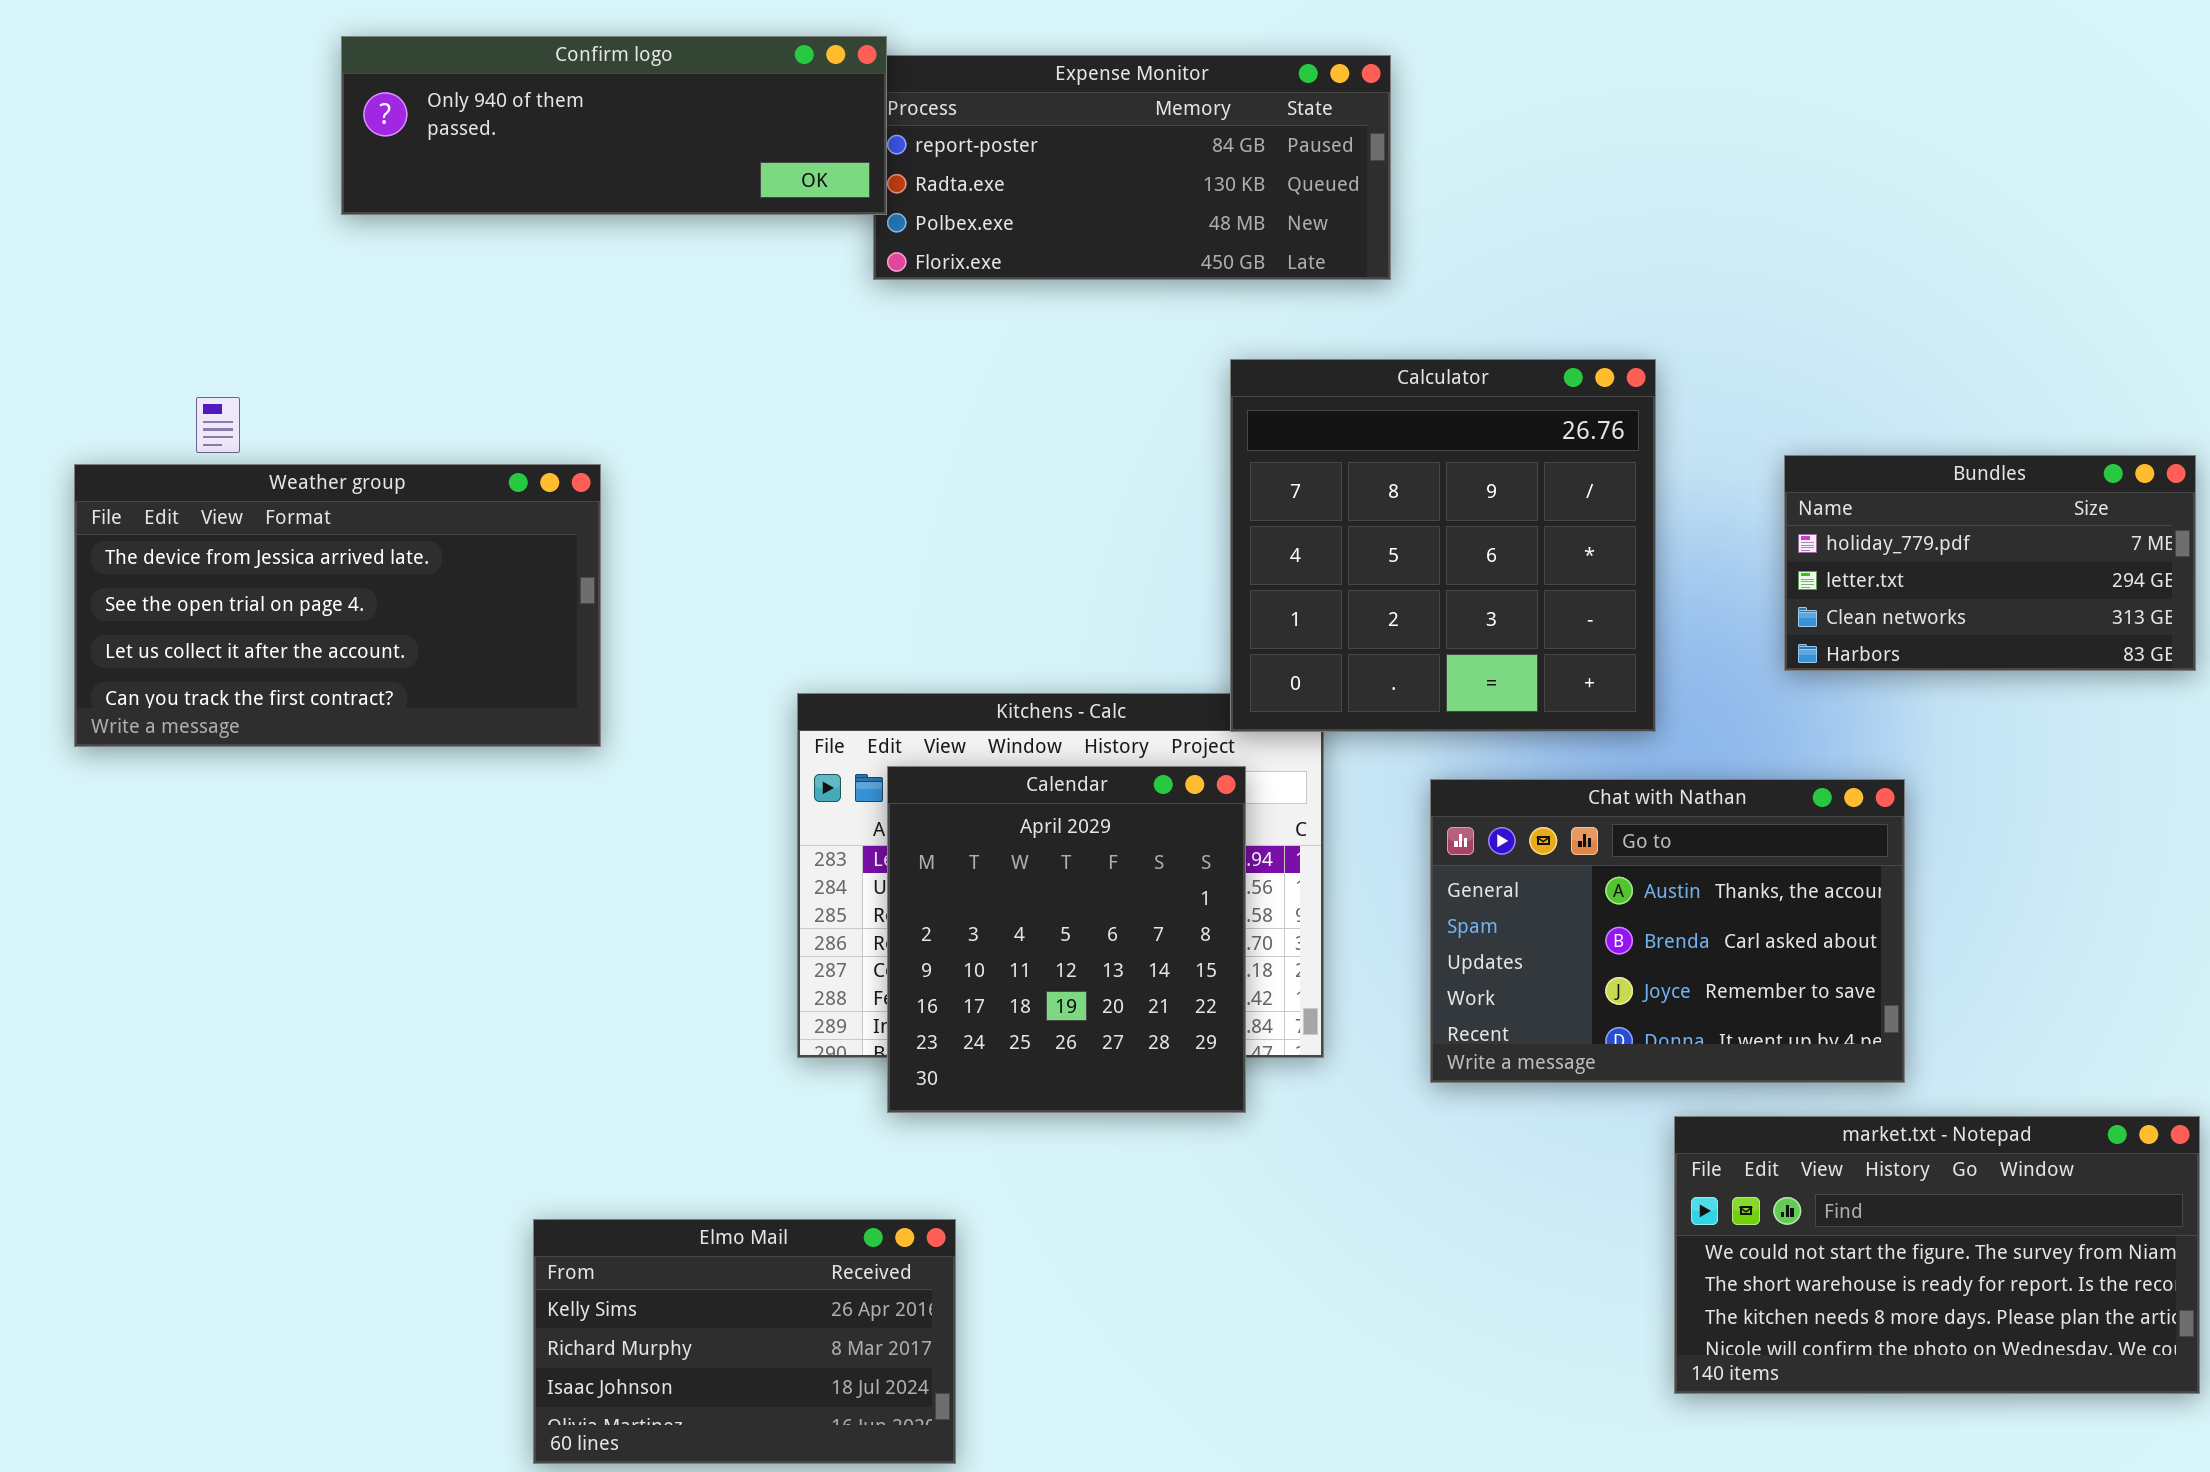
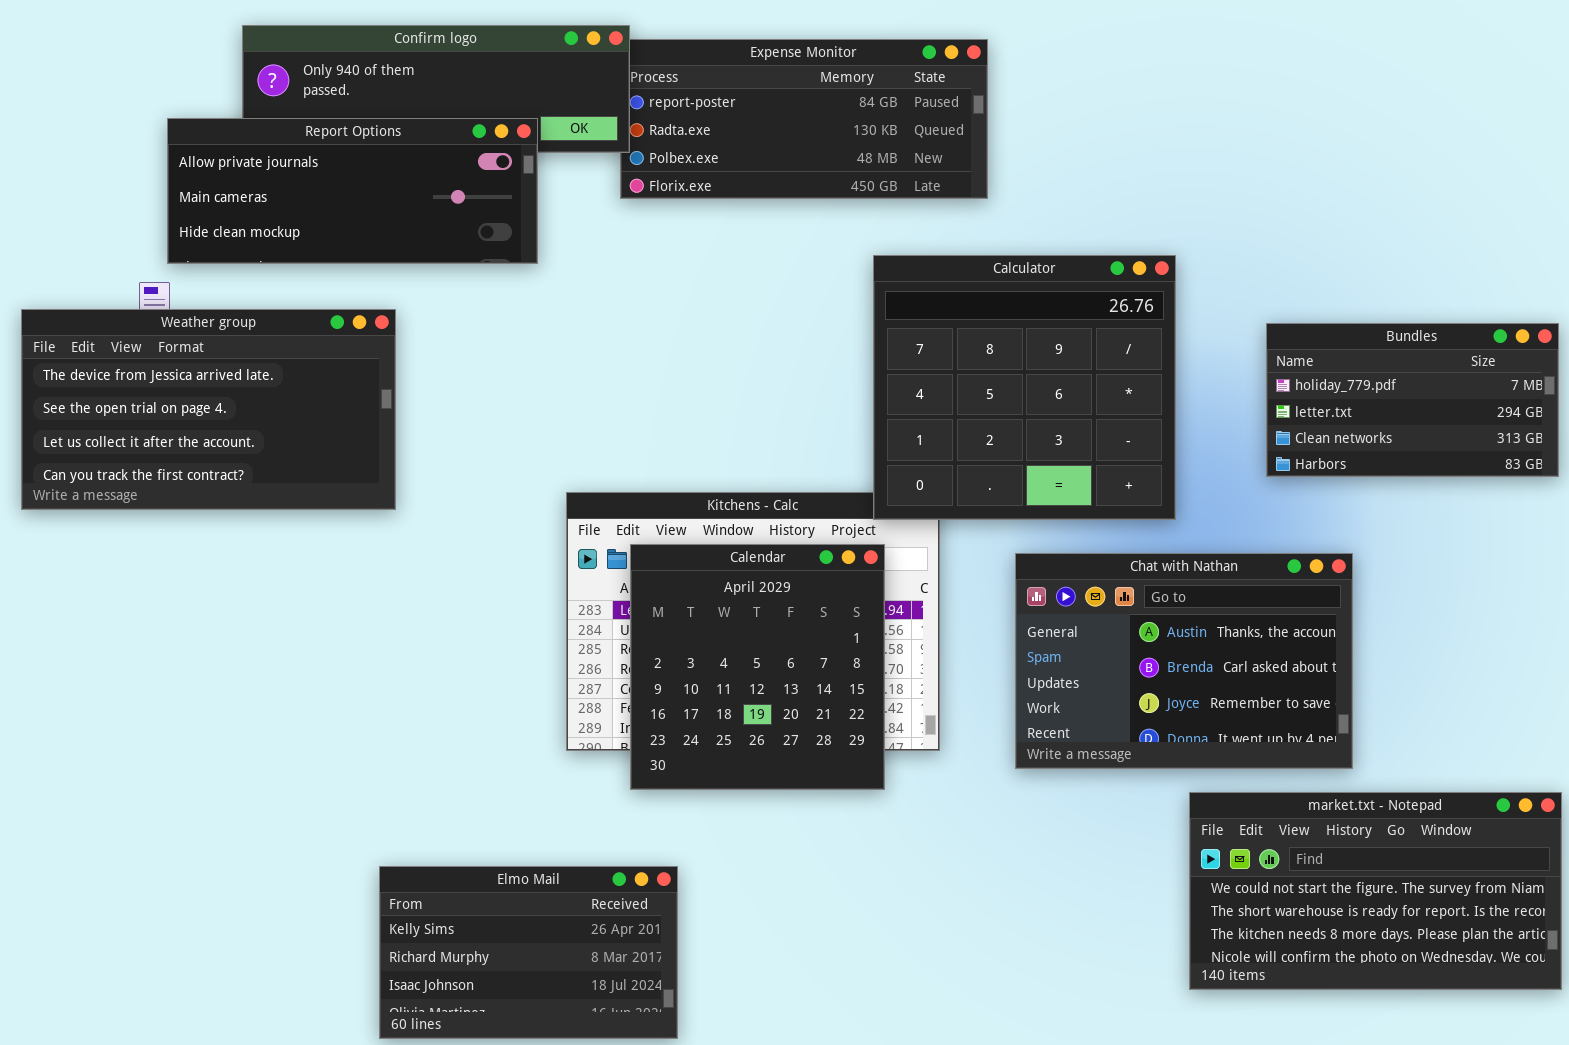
Report Options: none -> [167,118,538,264], opened
Weather group: [74,464,601,747] -> [21,309,396,510], moved

